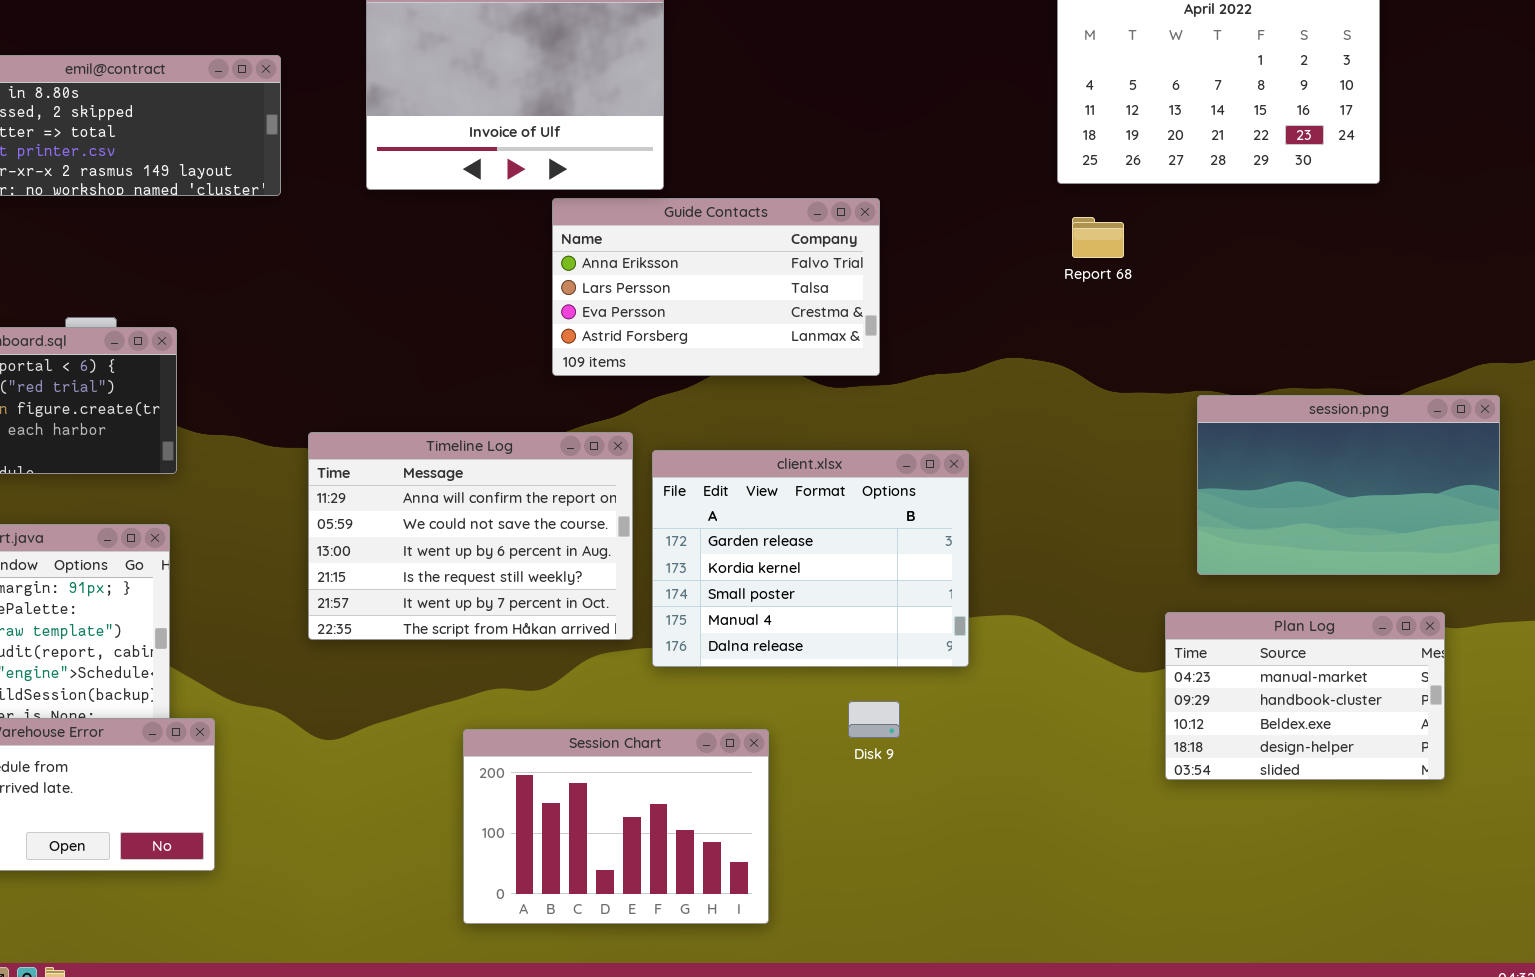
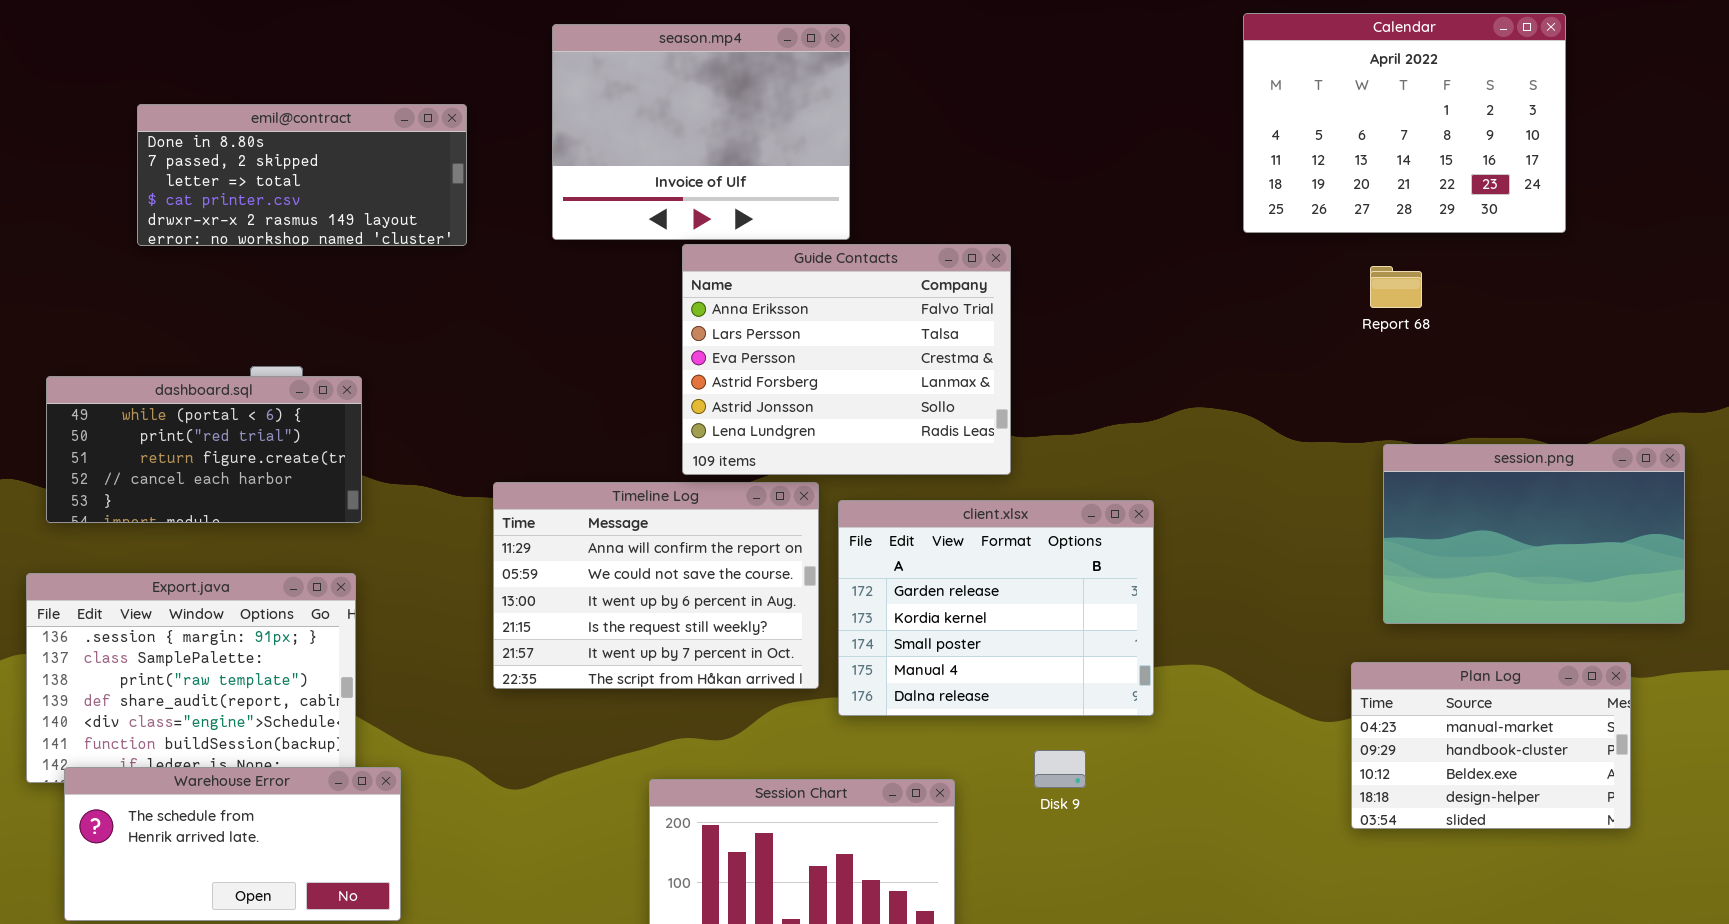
Guide Contacts: [552,198,880,376] -> [682,244,1011,475], moved, resized
Report 68: [1072,217,1124,258] -> [1370,266,1422,308], moved

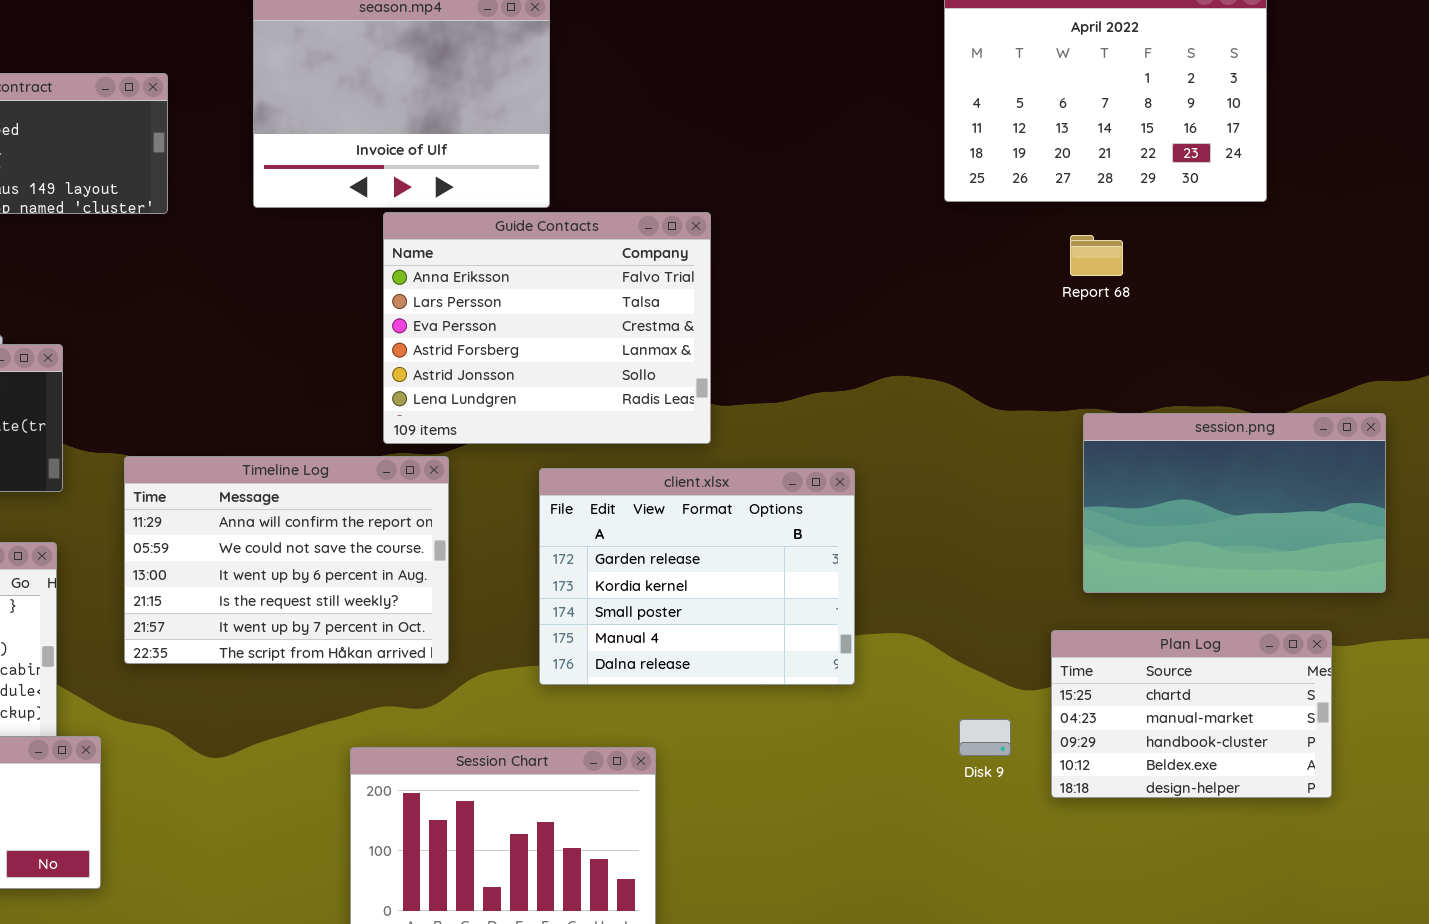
Timeline Log: [493,482,819,689] -> [124,456,449,664], moved
Plan Log: [1351,662,1631,829] -> [1051,630,1332,798], scrolled up 1 row
Disk 9: [1034,750,1086,788] -> [959,719,1011,756], moved

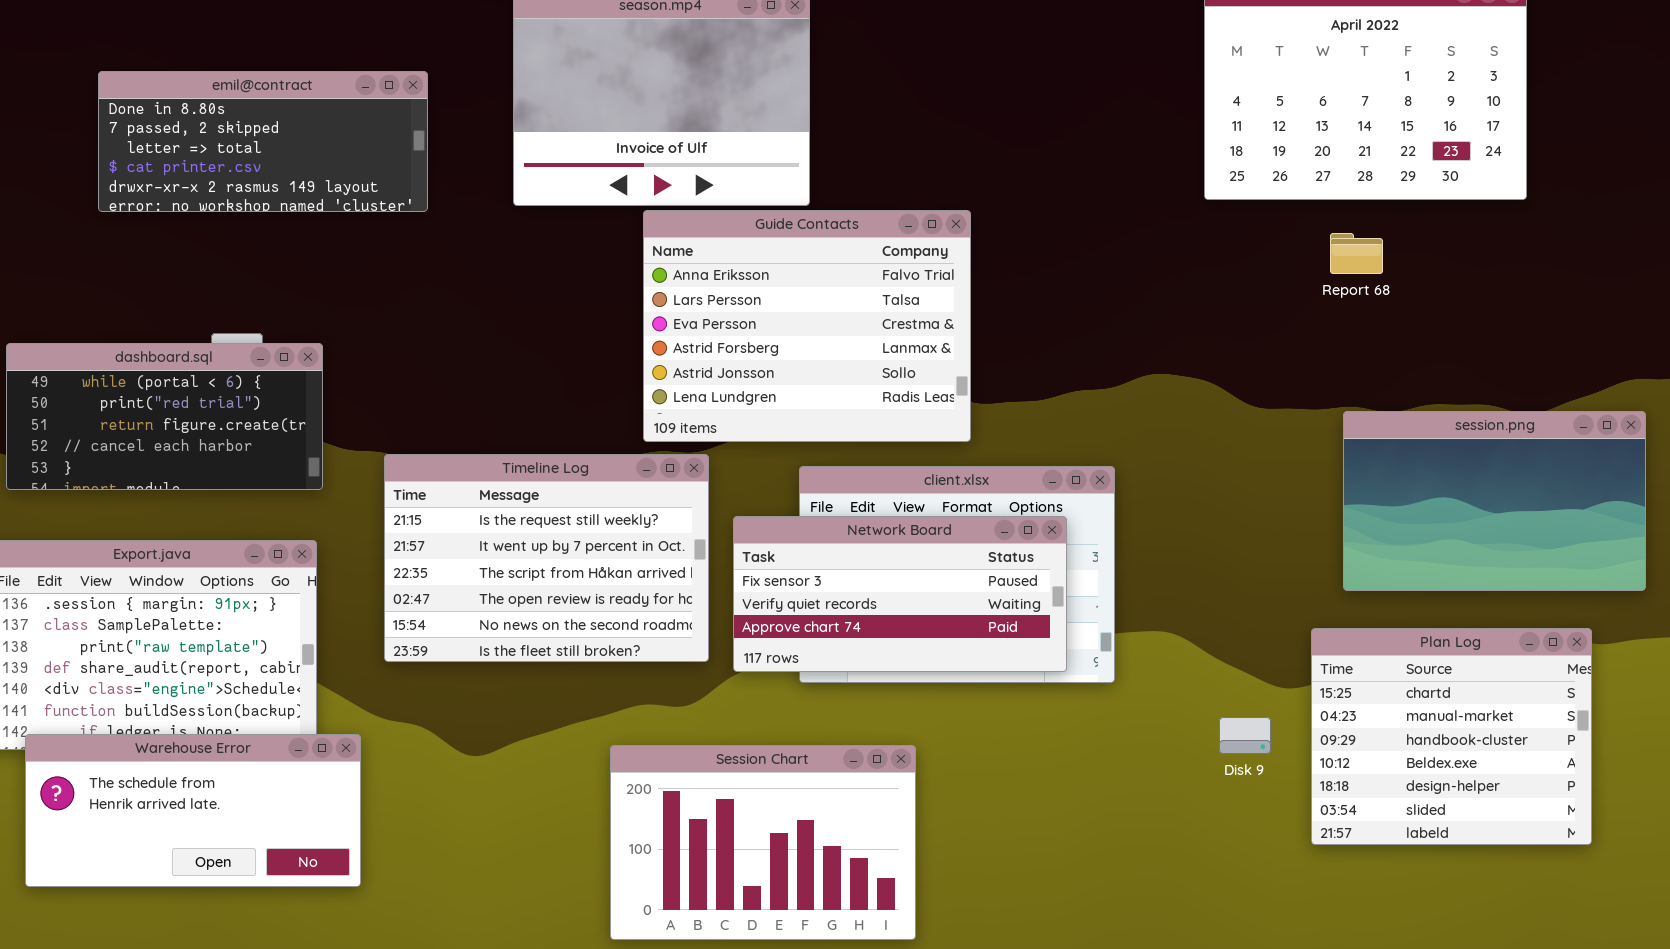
Timeline Log: [124,456,449,664] -> [384,454,709,662], scrolled down 3 rows
Network Board: none -> [733,516,1067,672], opened
Plan Log: [1051,630,1332,798] -> [1311,628,1592,845], resized

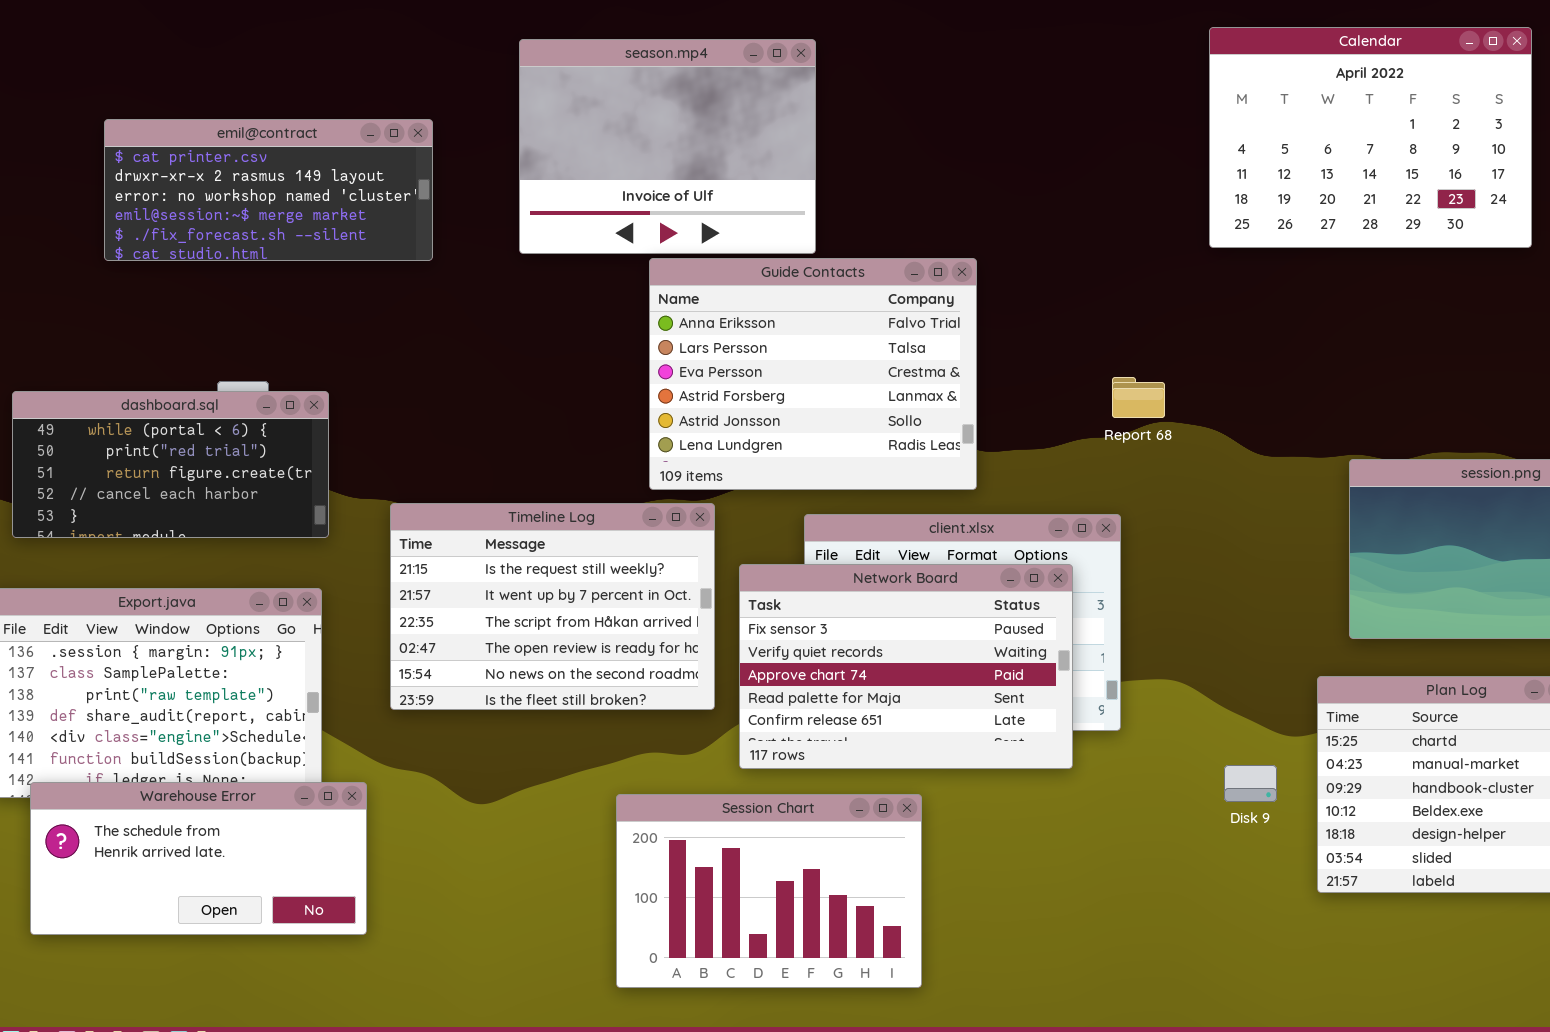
emil@contract: [98,71,428,212] -> [104,119,433,261], scrolled down 3 rows
Report 68: [1330,233,1383,274] -> [1112,377,1165,418], moved
Network Board: [733,516,1067,672] -> [739,564,1073,769], resized

